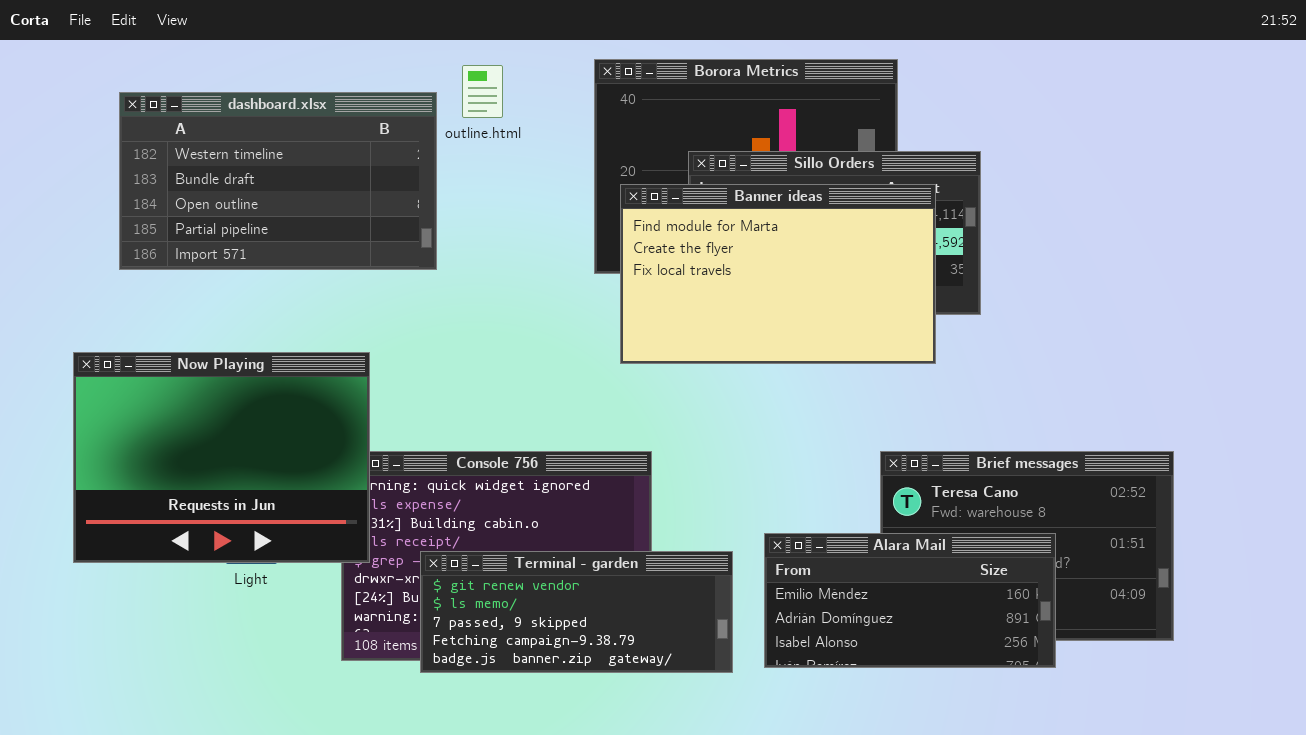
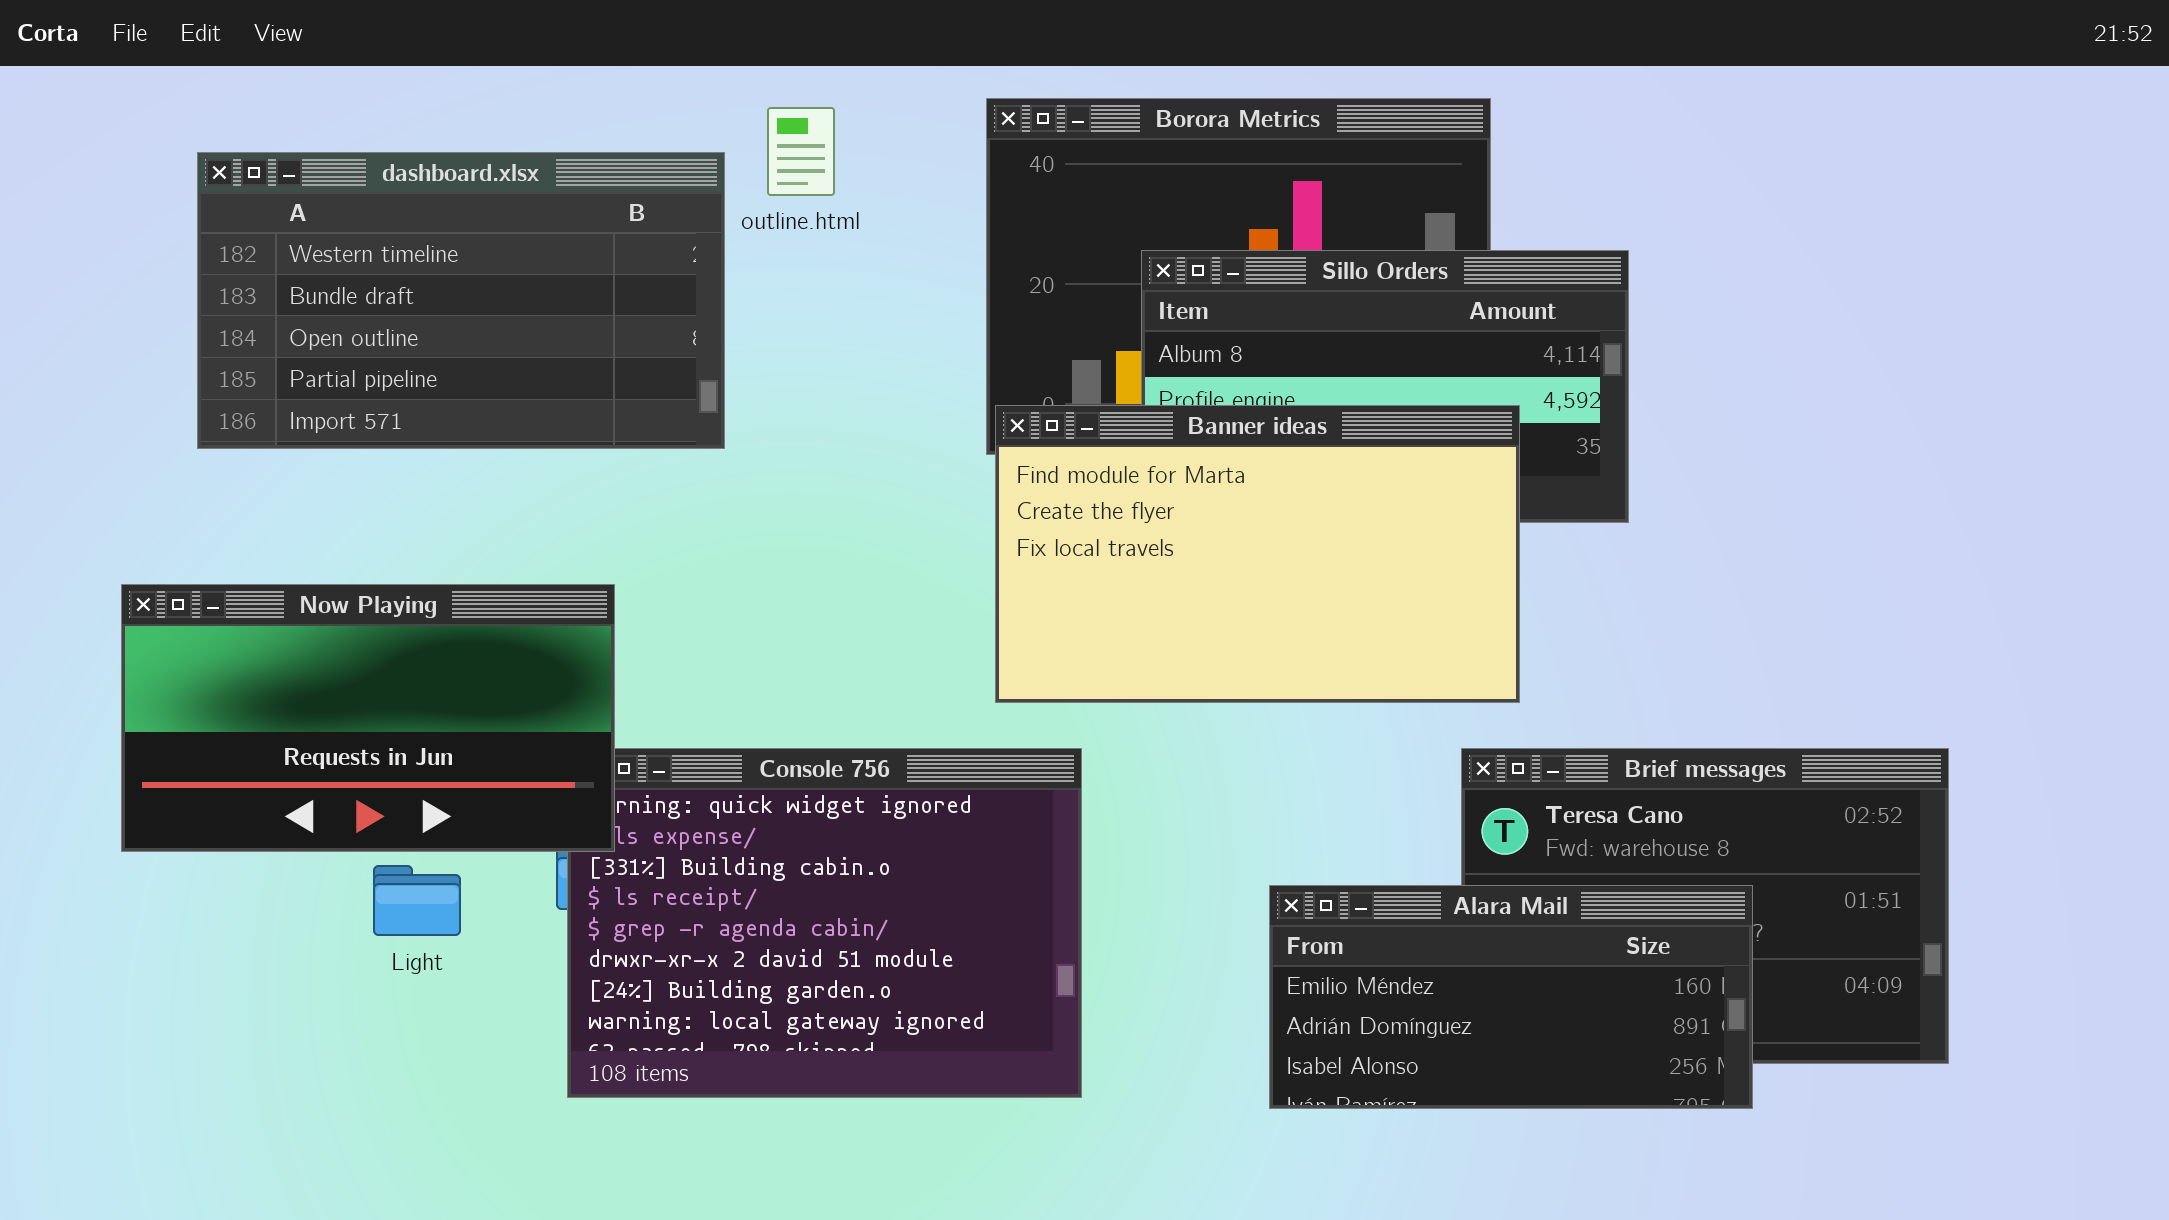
Banner ideas: [620,184,936,364] -> [995,405,1520,703], moved
Now Playing: [73,352,370,563] -> [121,584,615,852], resized
Terminal - garden: [420,551,733,673] -> none, closed

